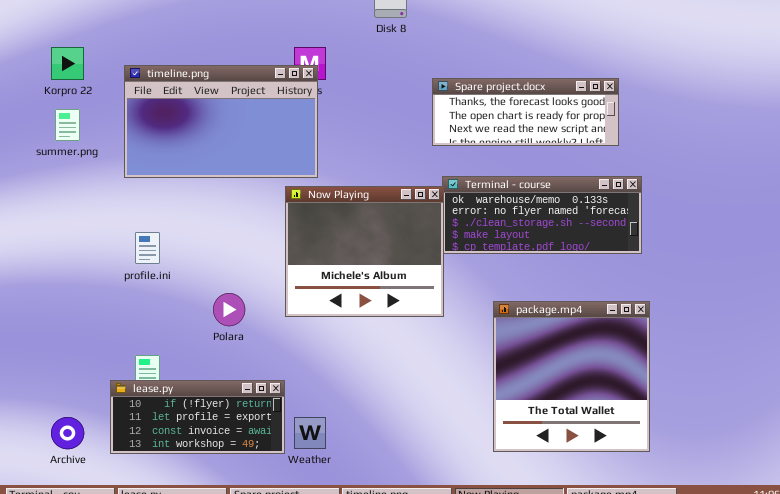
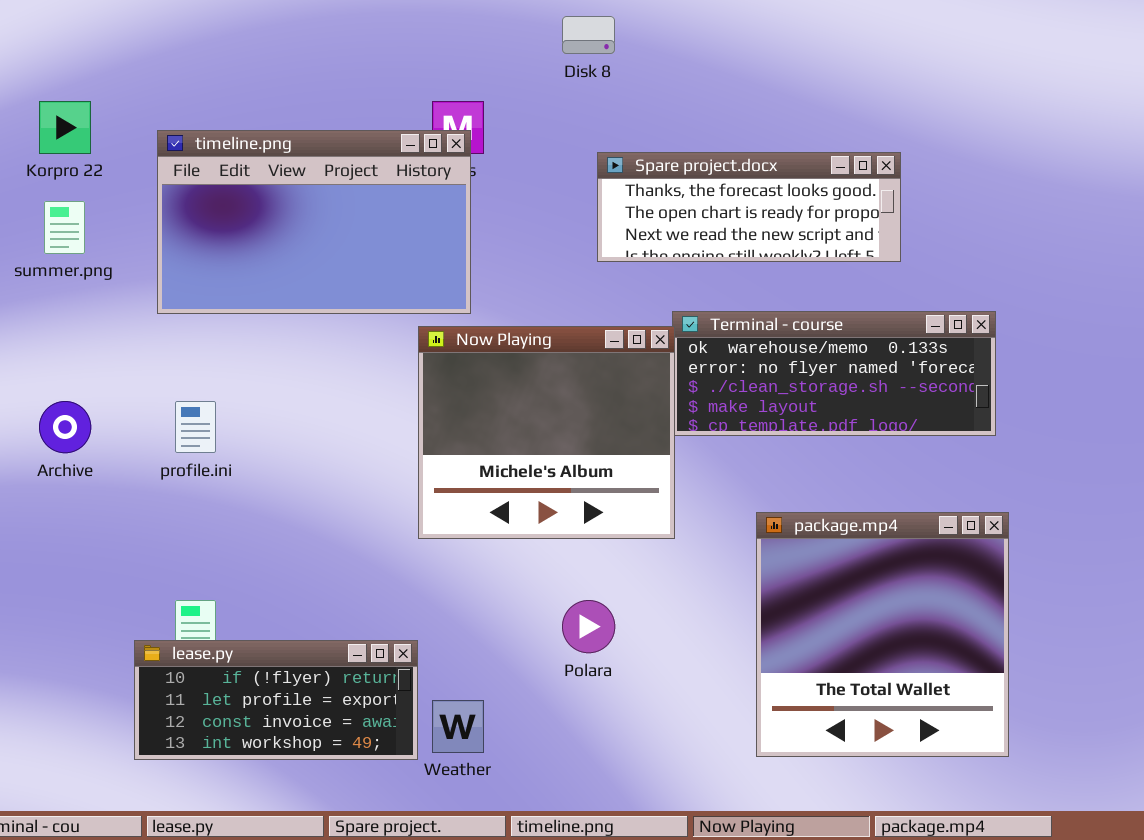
Spare project.docx: [432,78,619,146] -> [597,152,901,262], moved
Polara: [213,293,245,326] -> [562,600,615,653], moved
Archive: [51,417,84,449] -> [39,401,91,453], moved

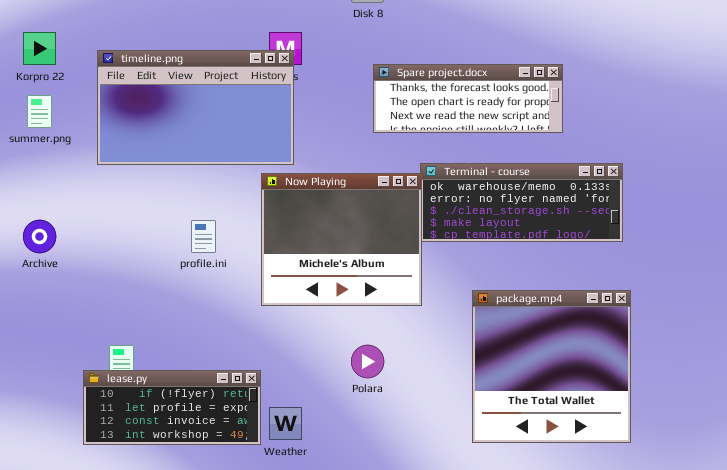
profile.ini: [175,401,216,453] -> [191,220,216,253], moved

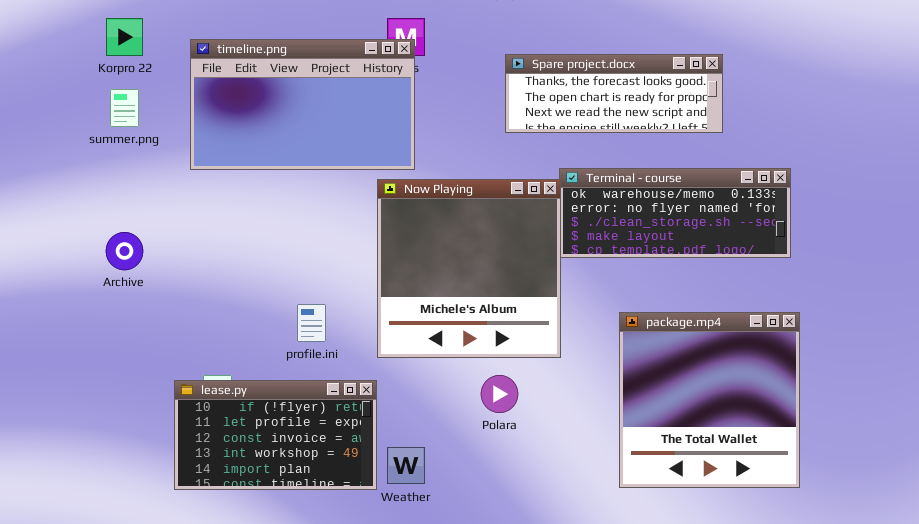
Now Playing: [261,173,422,306] -> [377,179,561,358], resized
profile.ini: [191,220,216,253] -> [297,304,326,342], moved
lease.py: [83,370,261,445] -> [174,380,377,490], resized

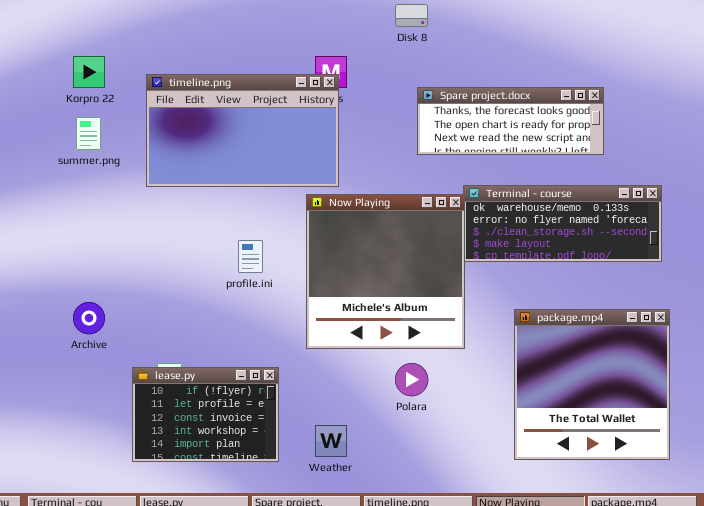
Archive: [106,232,143,270] -> [73,302,105,334], moved
profile.ini: [297,304,326,342] -> [238,240,263,273], moved
lease.py: [174,380,377,490] -> [132,367,279,462], resized

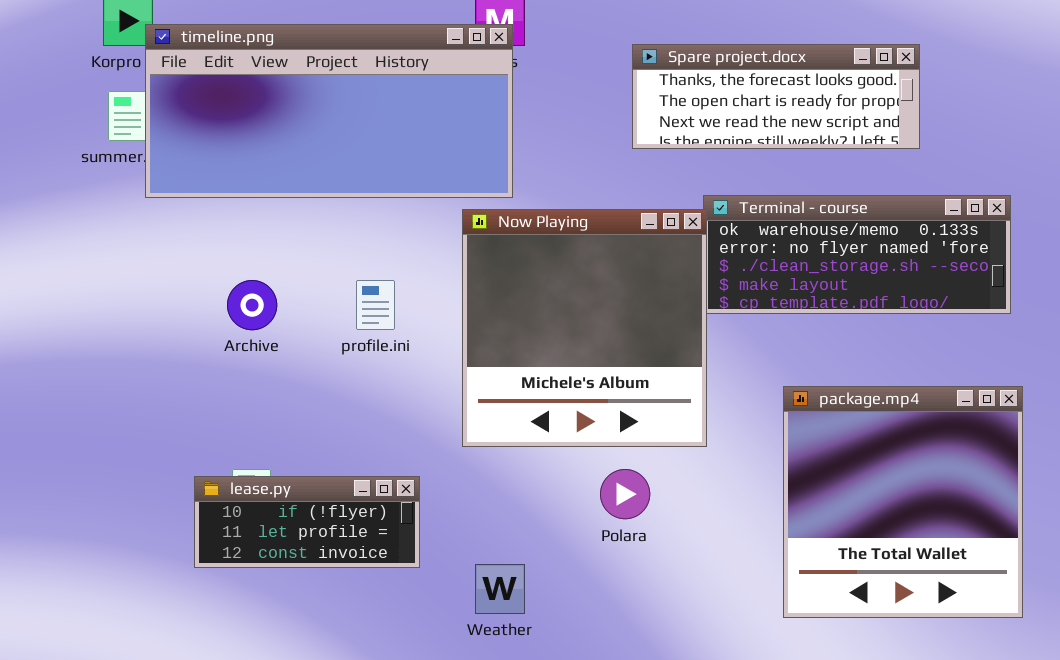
timeline.png: [146,74,339,187] -> [145,24,513,198], resized
Archive: [73,302,105,334] -> [227,280,277,330], moved
lease.py: [132,367,279,462] -> [194,476,420,568], resized

